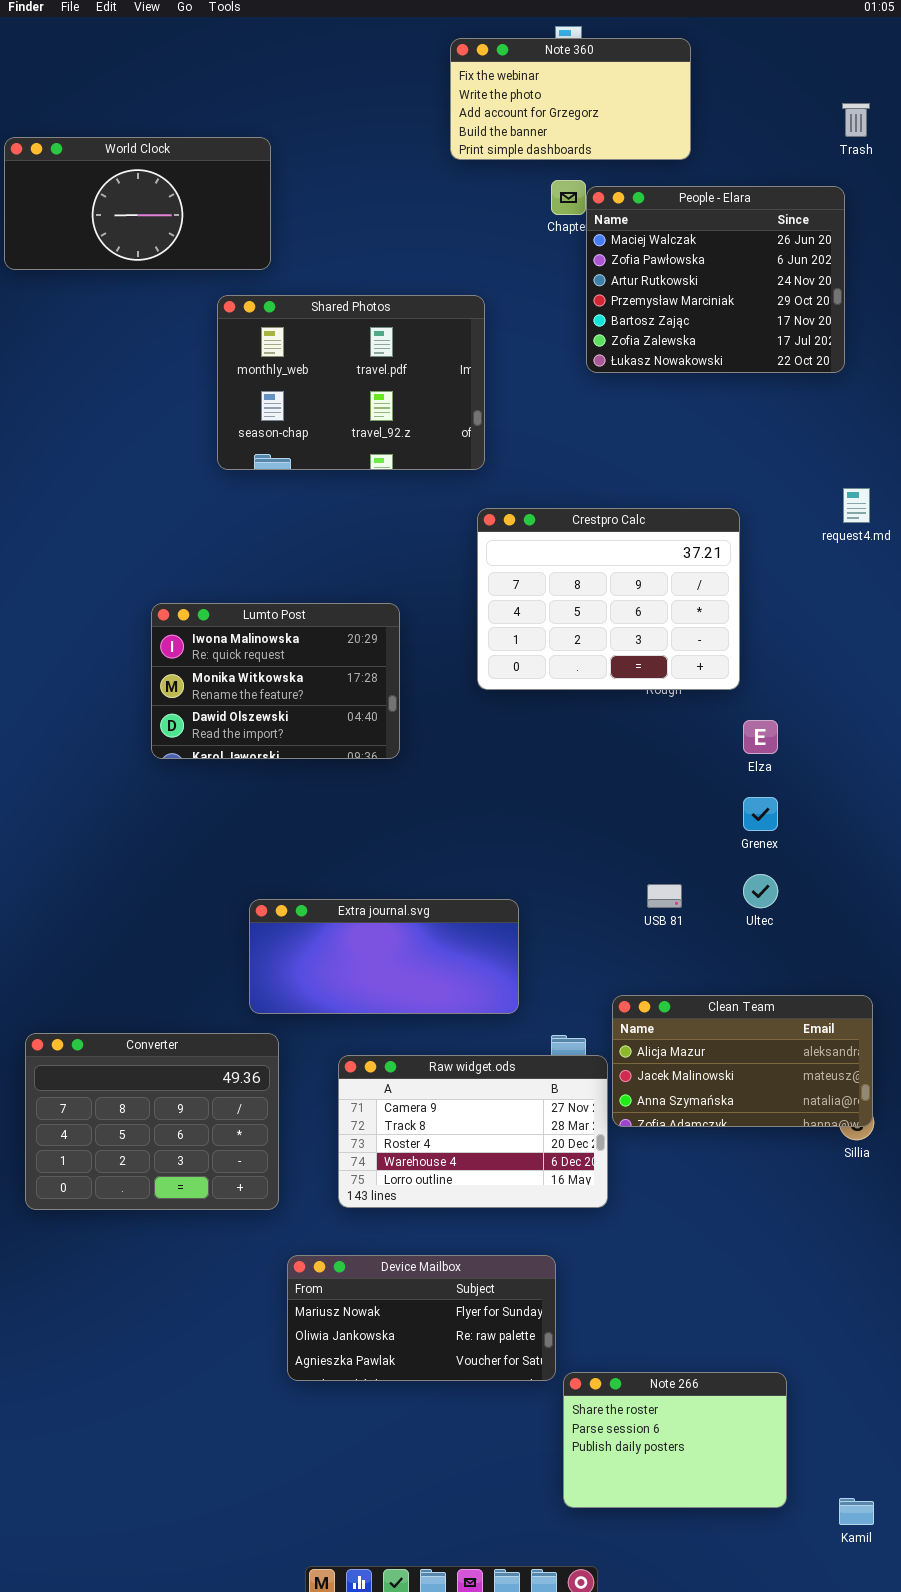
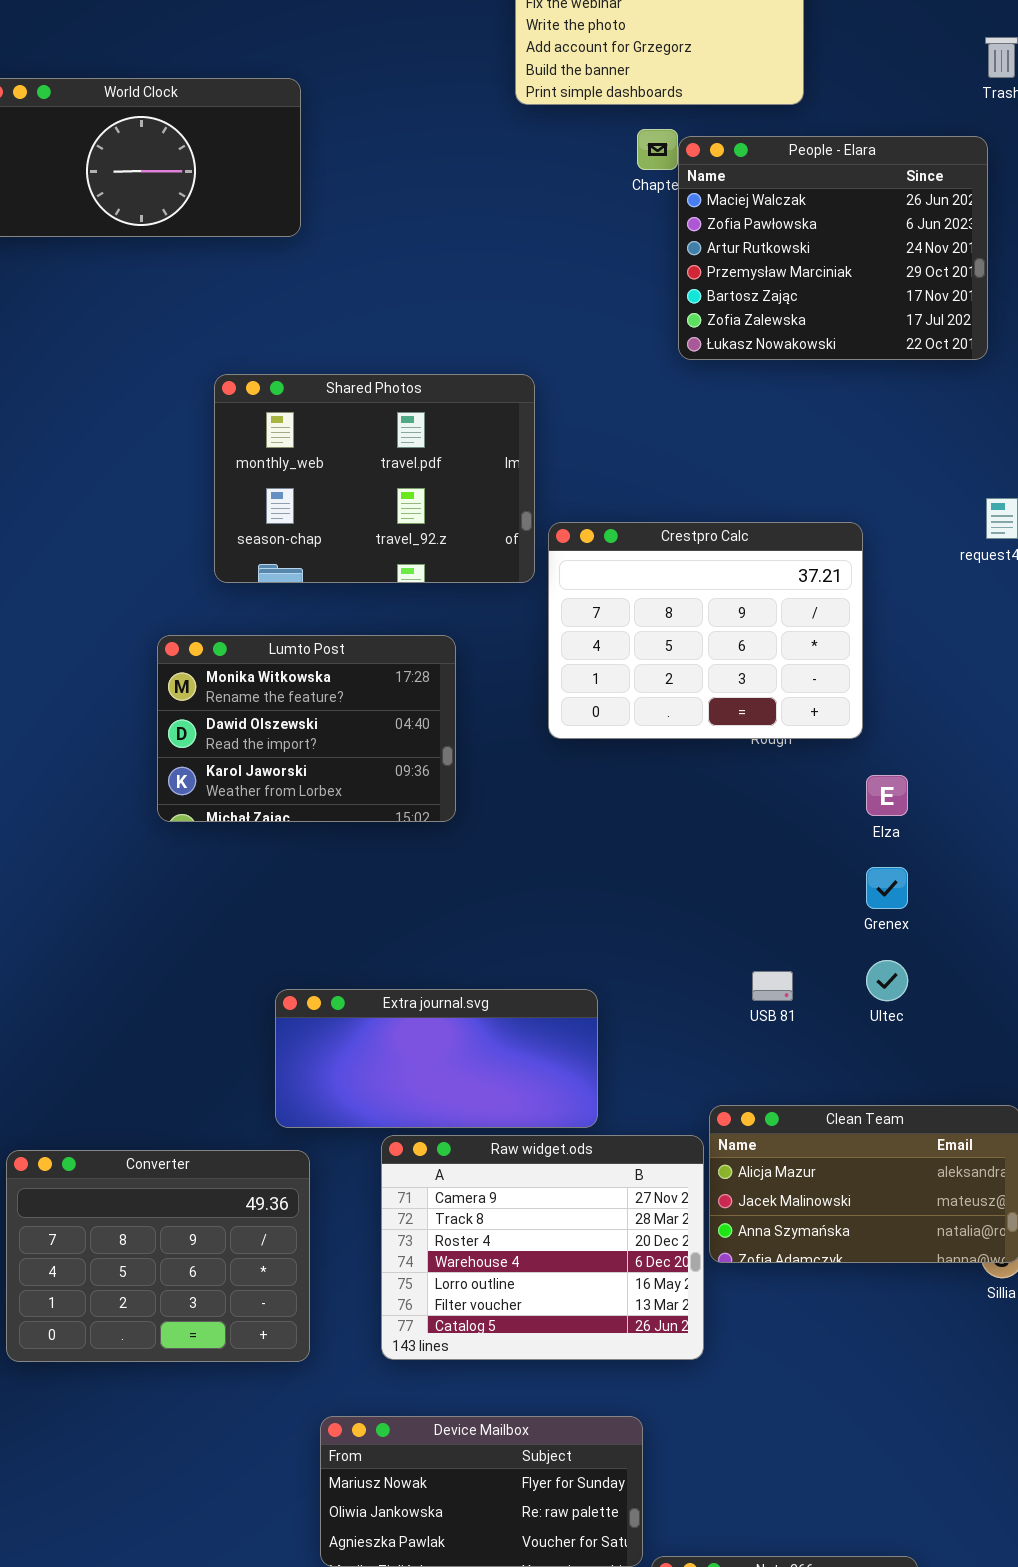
Shared Photos: [217,295,485,470] -> [214,374,535,583], moved
Lumto Post: [151,603,400,759] -> [157,635,456,822], scrolled down 1 row
Raw widget.ods: [338,1055,608,1208] -> [381,1135,704,1360], resized

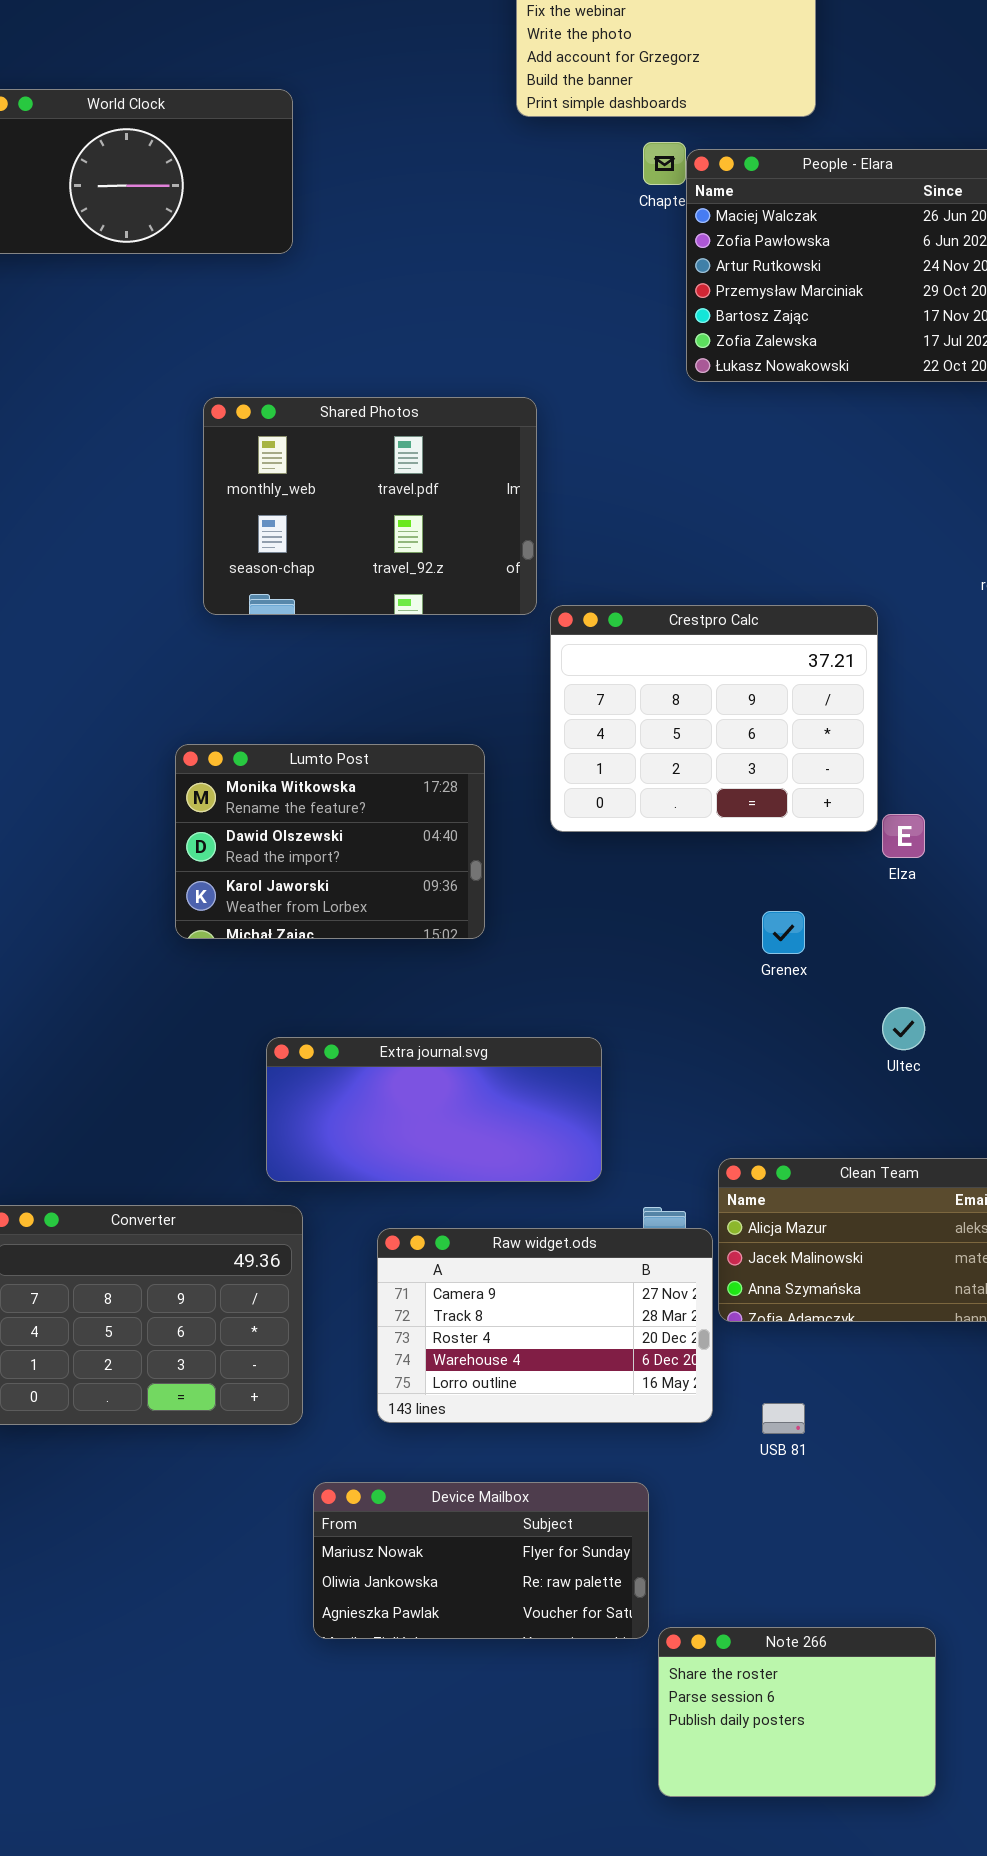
Crestpro Calc: [548,522,863,739] -> [550,605,878,832], moved
Lumto Post: [157,635,456,822] -> [175,744,485,939], moved
Grenex: [866,867,908,909] -> [762,911,805,954], moved
USB 81: [752,971,793,1001] -> [762,1403,805,1434], moved
Raw widget.ods: [381,1135,704,1360] -> [377,1228,713,1423], resized

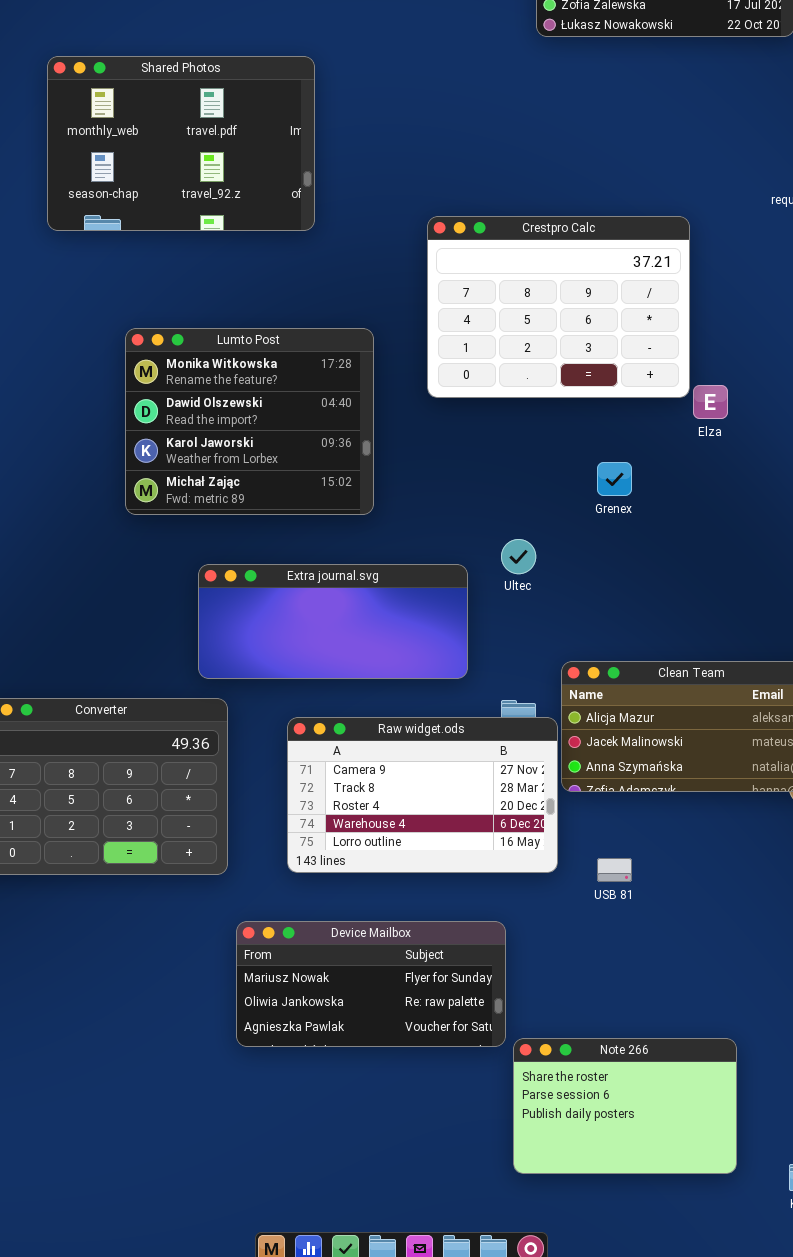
Shared Photos: [203,397,537,615] -> [47,56,315,231], moved
Lumto Post: [175,744,485,939] -> [125,328,374,515], resized
Ultec: [882,1007,925,1050] -> [501,539,536,574], moved

